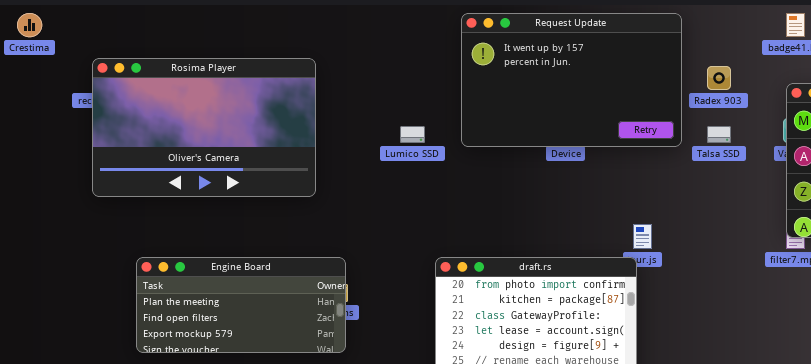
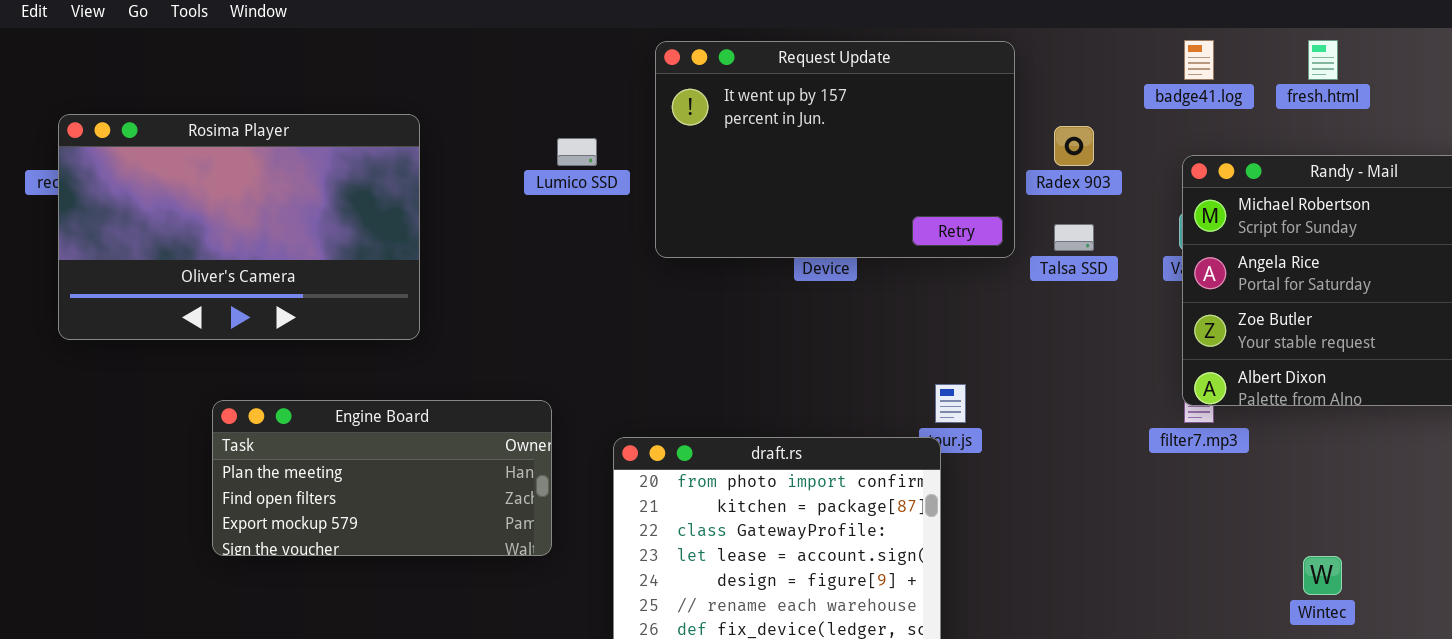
Lumico SSD: [400,126,425,143] -> [557,138,597,166], moved
Engine Board: [136,257,346,353] -> [212,400,552,556], moved

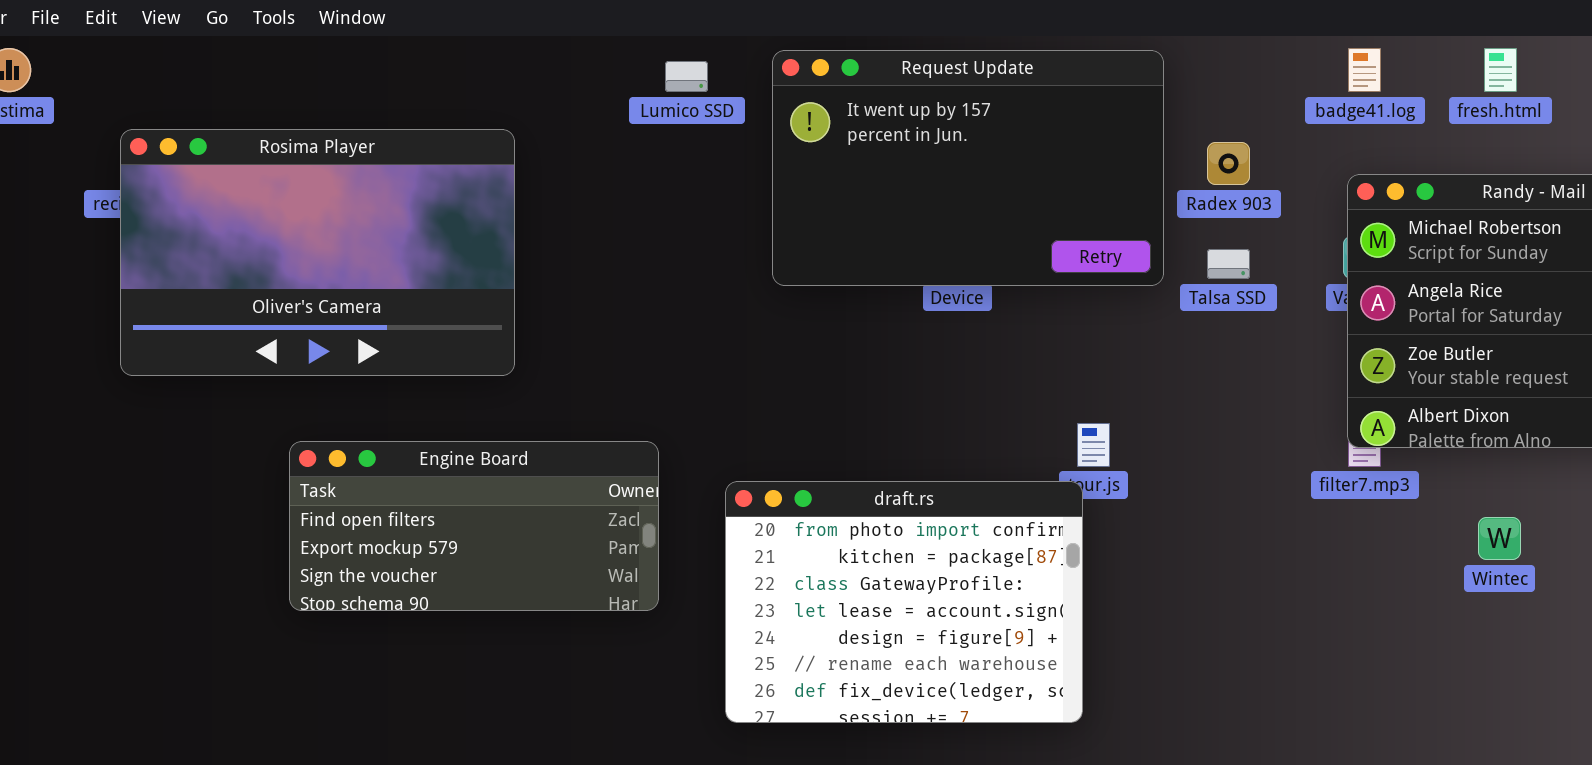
Lumico SSD: [557,138,597,166] -> [665,61,708,92], moved
Engine Board: [212,400,552,556] -> [289,441,659,611], scrolled down 1 row
Wintec: [1303,556,1342,595] -> [1478,517,1521,560], moved

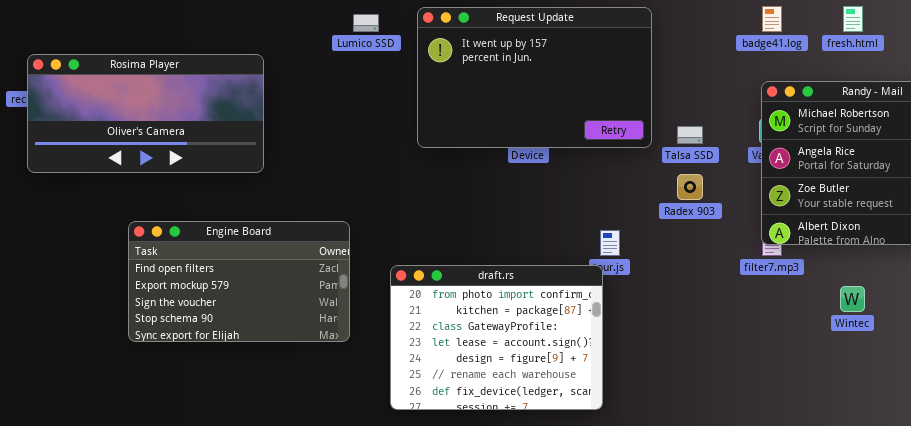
Rosima Player: [120,129,515,376] -> [27,54,264,173], resized
Radex 903: [1207,142,1250,185] -> [677,174,703,200], moved
Engine Board: [289,441,659,611] -> [128,221,350,342], resized

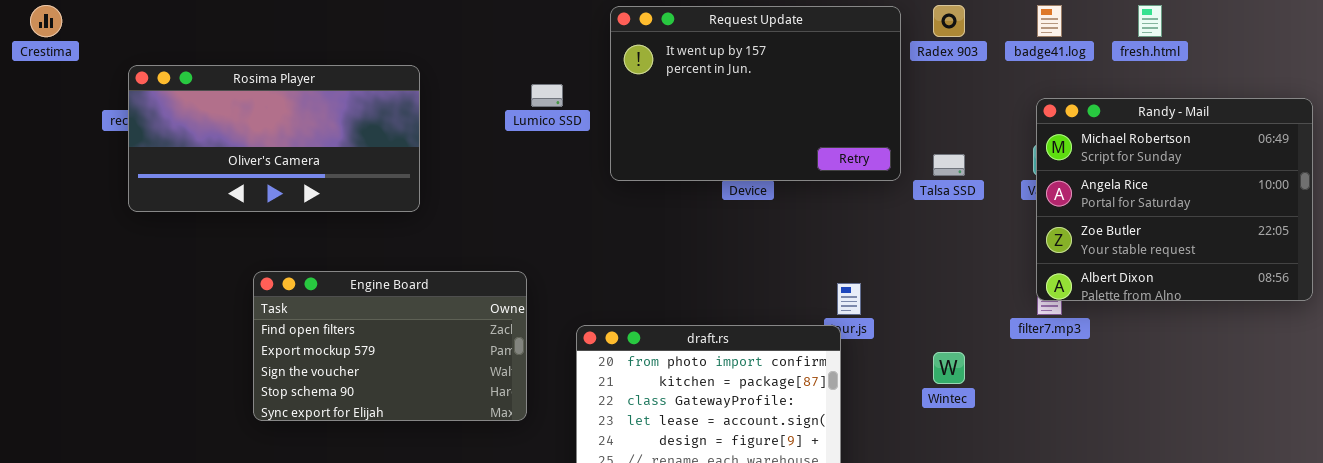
Lumico SSD: [353,14,379,32] -> [531,84,563,107], moved
Radex 903: [677,174,703,200] -> [933,5,965,37], moved
Wintec: [840,286,865,312] -> [933,352,965,384], moved

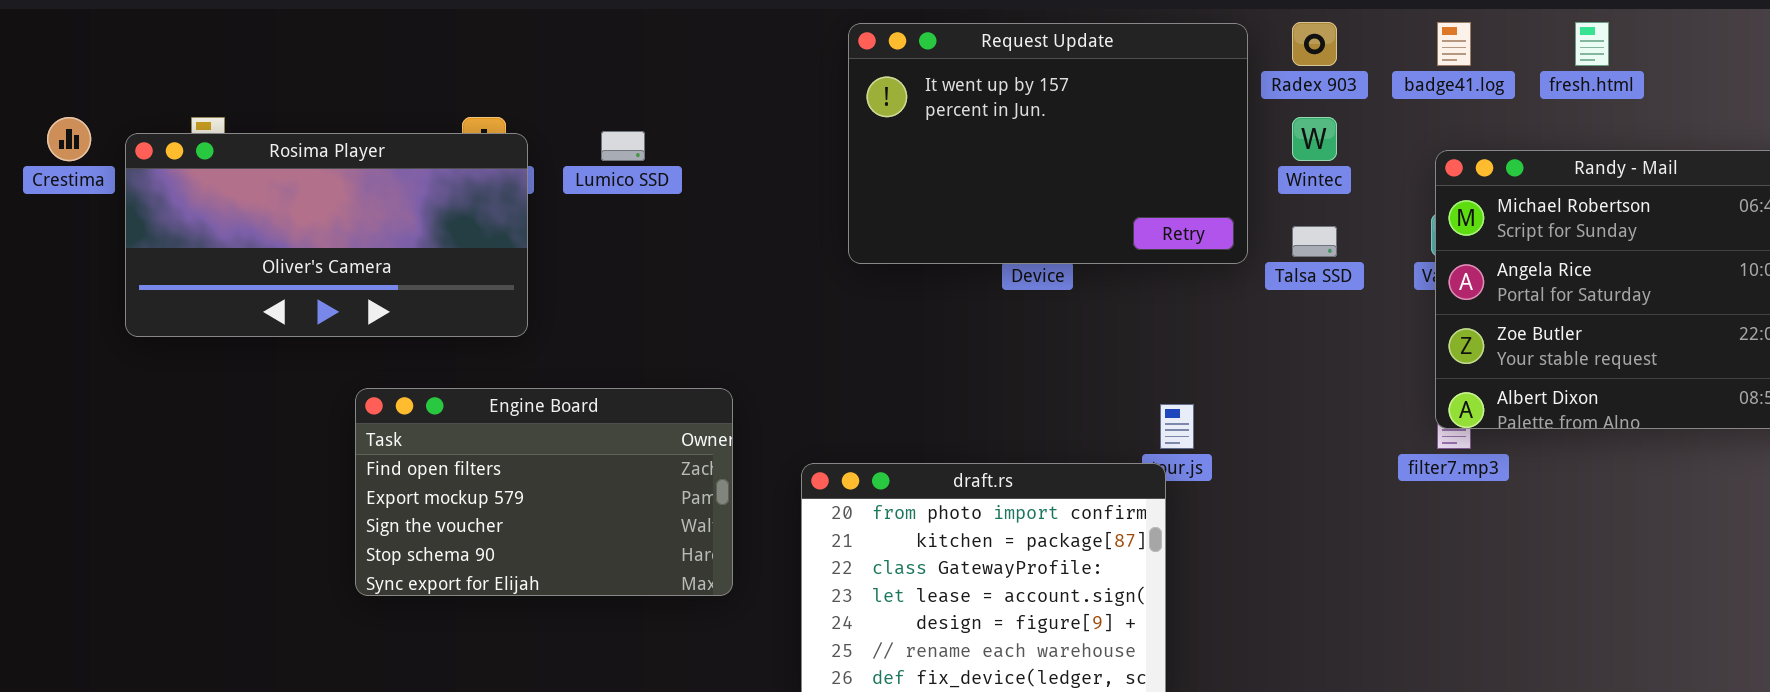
Crestima: [30,5,62,37] -> [47,117,91,161], moved
Rosima Player: [128,65,420,212] -> [125,133,528,337], moved
Lumico SSD: [531,84,563,107] -> [601,131,645,161], moved
Wintec: [933,352,965,384] -> [1292,117,1337,161], moved

